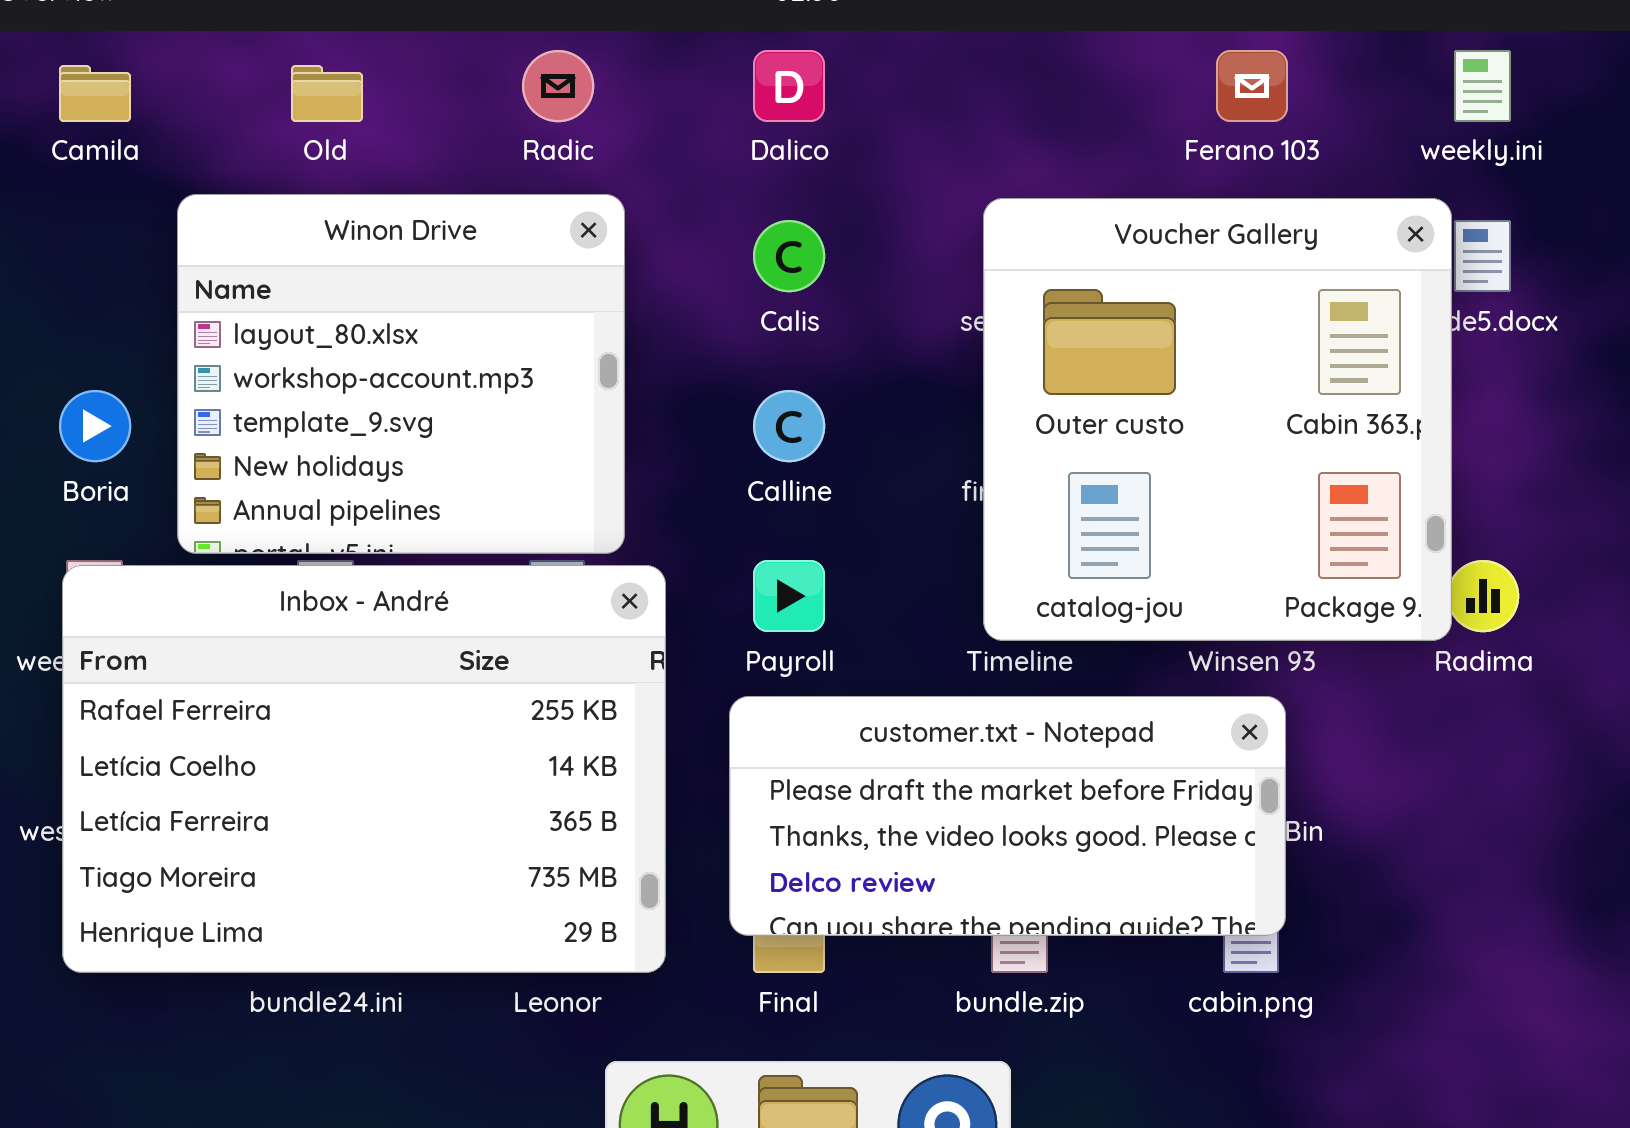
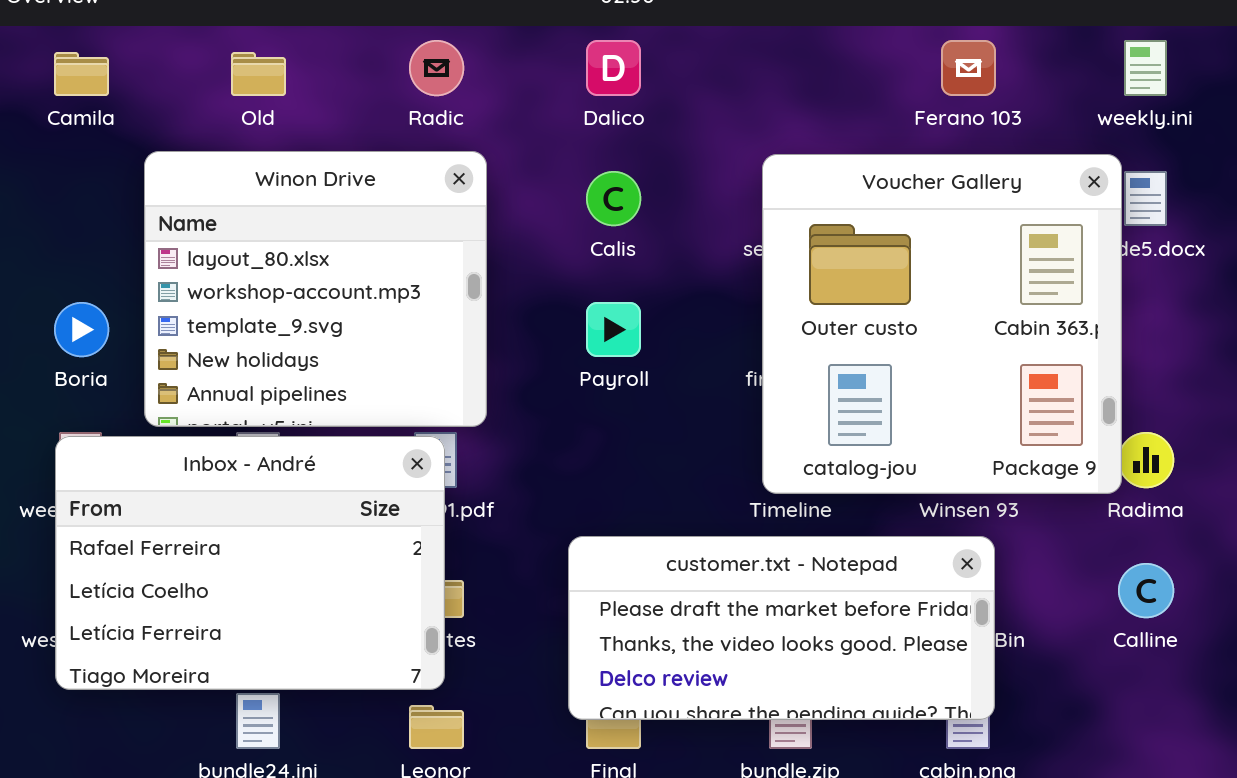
Calline: [753,390,825,462] -> [1118,563,1174,618], moved
Payroll: [753,560,825,632] -> [586,302,641,357], moved
Inbox - André: [62,565,666,973] -> [55,436,445,690], resized

